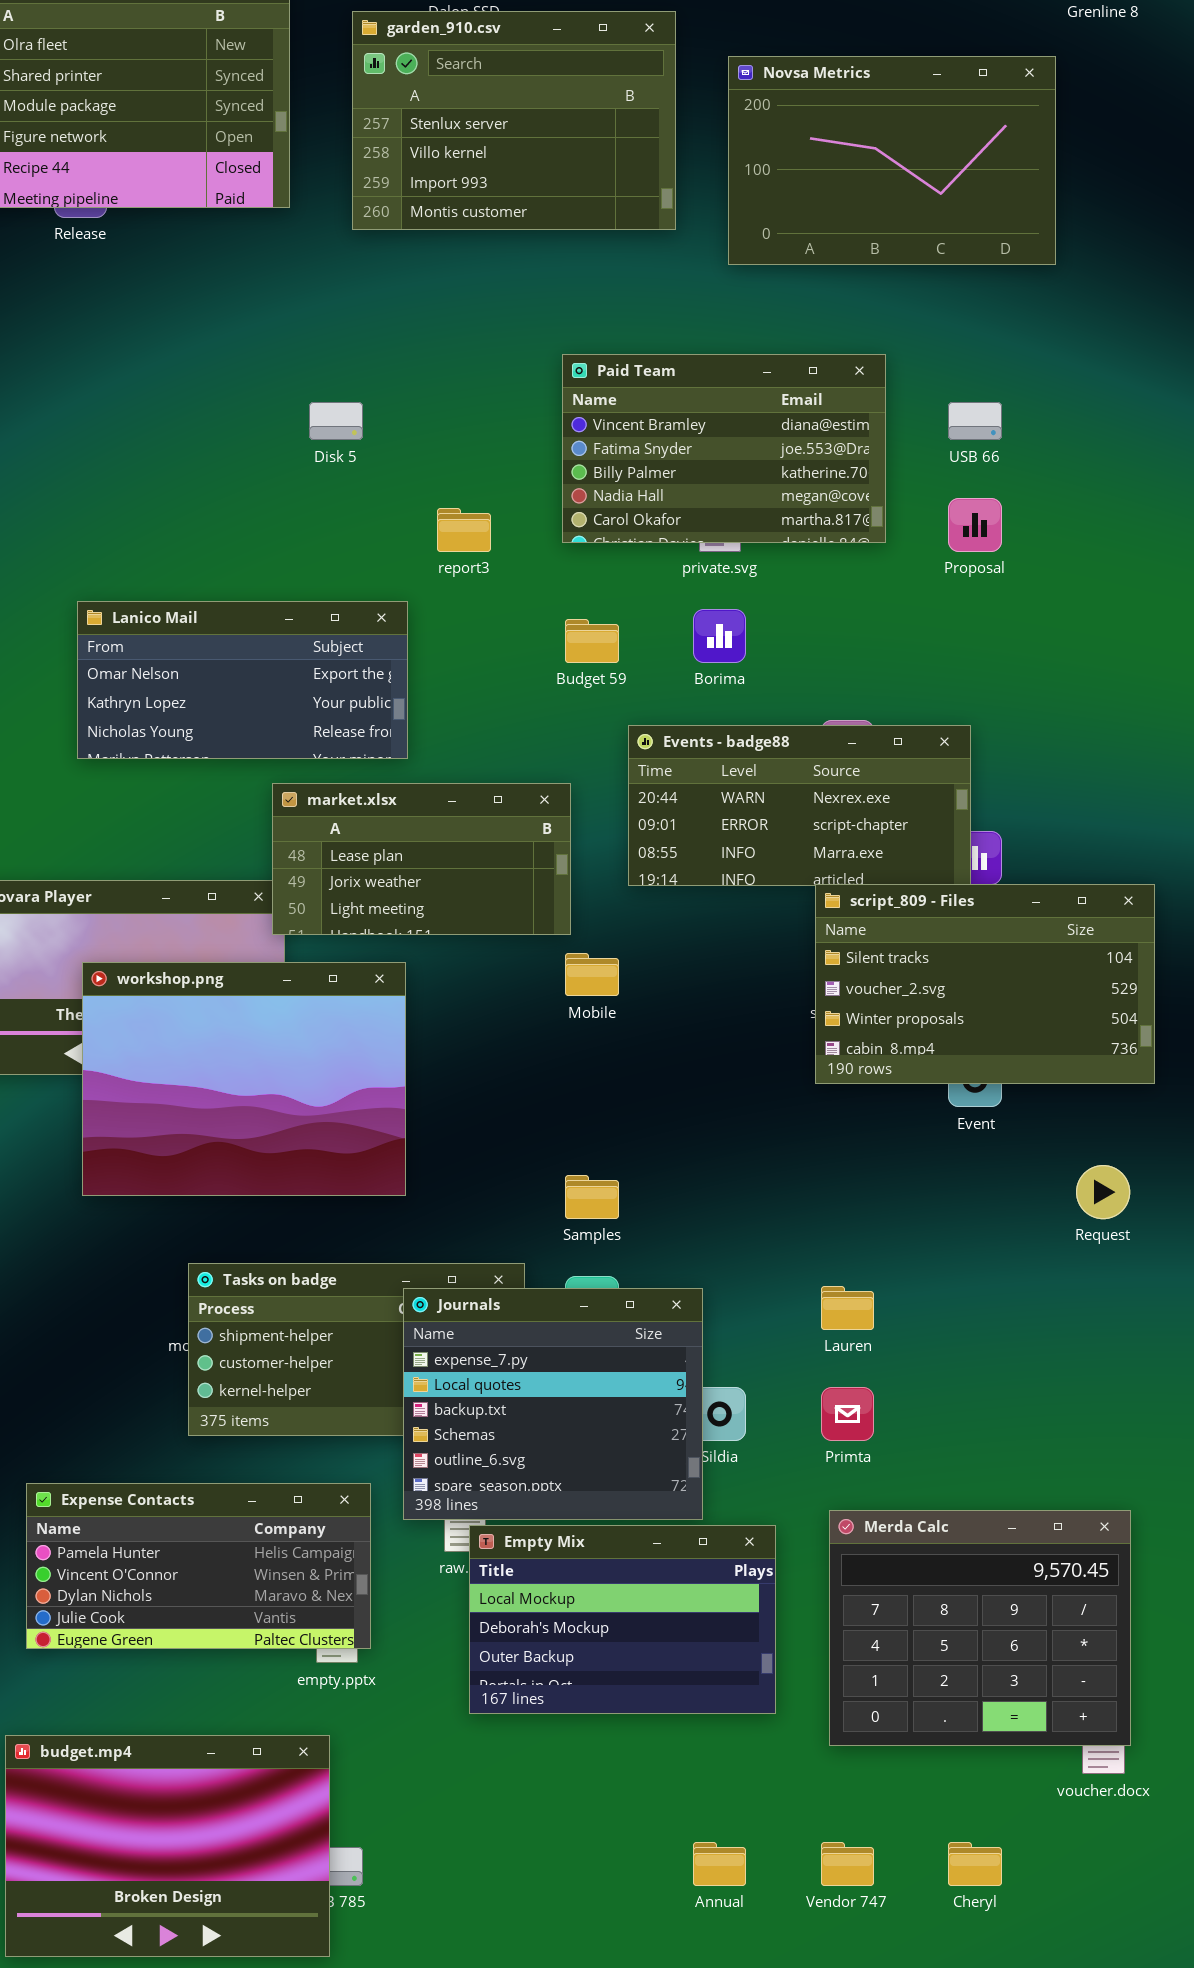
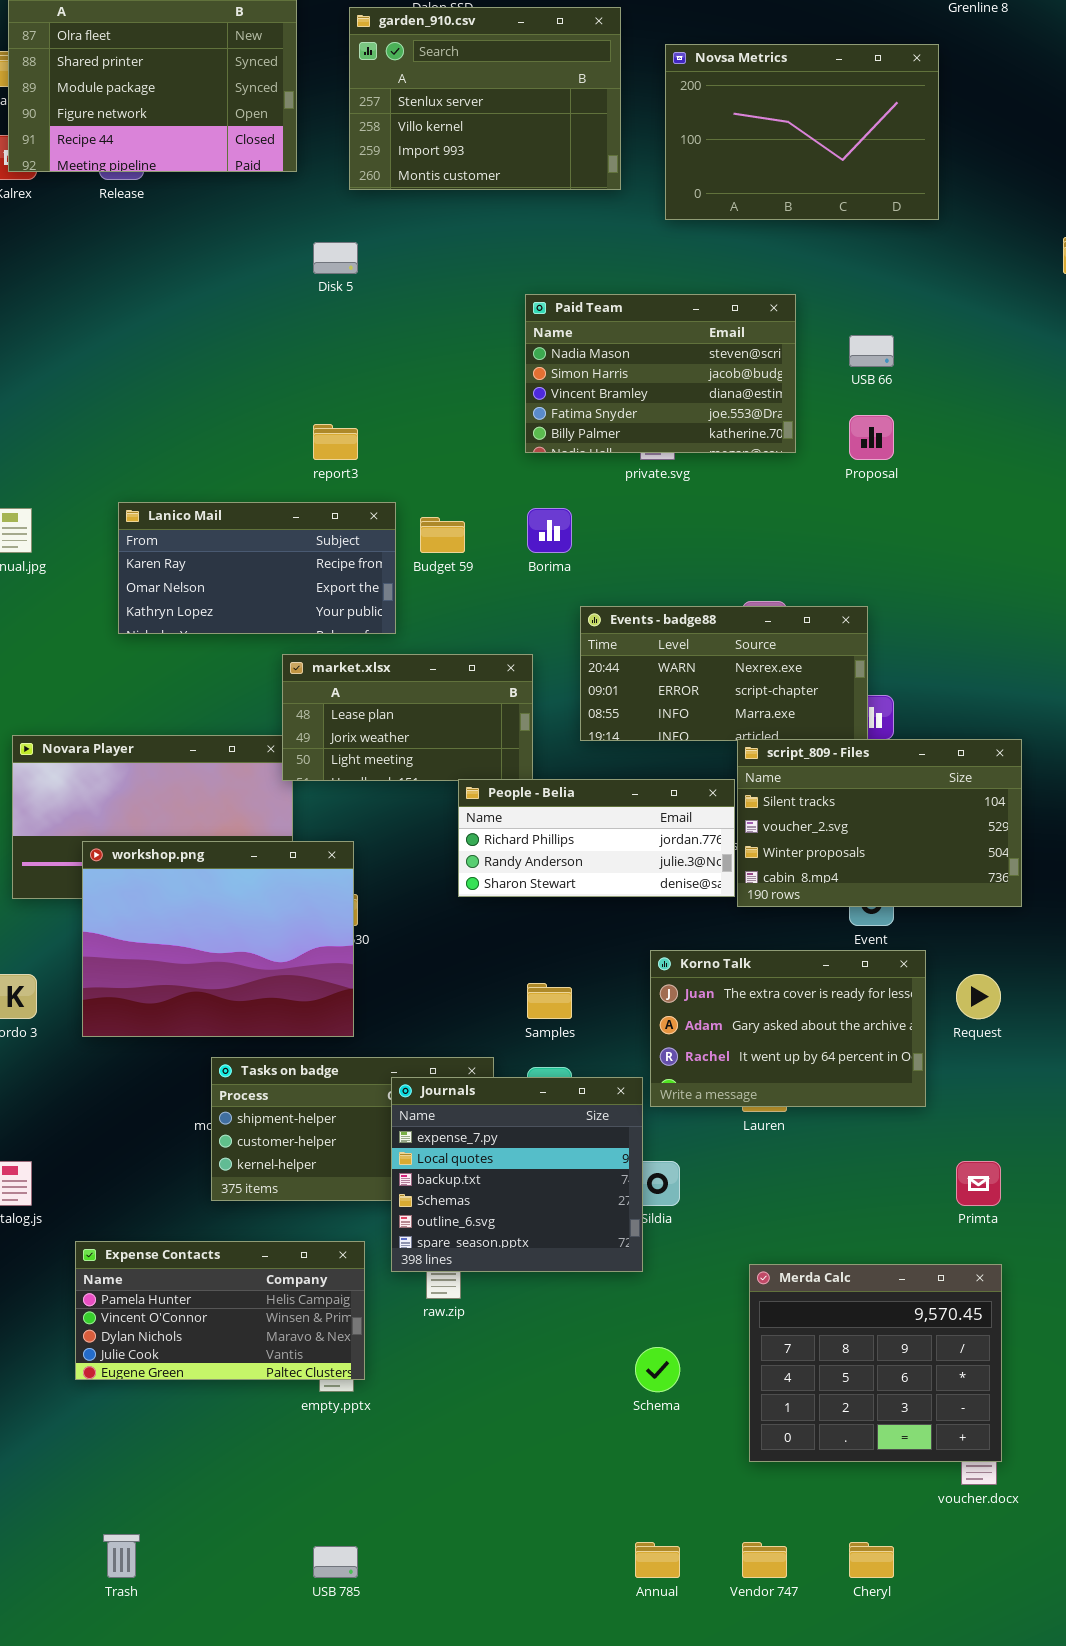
Paid Team: [562,354,886,543] -> [525,294,796,453], scrolled up 2 rows
Disk 5: [309,402,363,440] -> [313,242,358,274], moved
report3: [437,508,491,552] -> [313,424,358,460], moved
Lanico Mail: [77,601,408,759] -> [118,502,396,634], scrolled up 1 row
Borima: [693,609,746,663] -> [527,508,572,553], moved
Budget 59: [565,619,619,663] -> [420,517,465,553], moved
People - Belia: none -> [458,779,735,897], opened
workshop.png: [82,962,406,1196] -> [82,841,354,1037], moved
Korno Talk: none -> [650,950,926,1107], opened
Primta: [821,1387,874,1441] -> [956,1161,1001,1206], moved
Empty Mix: [469,1525,776,1714] -> none, closed
budget.mp4: [5,1735,330,1957] -> none, closed

